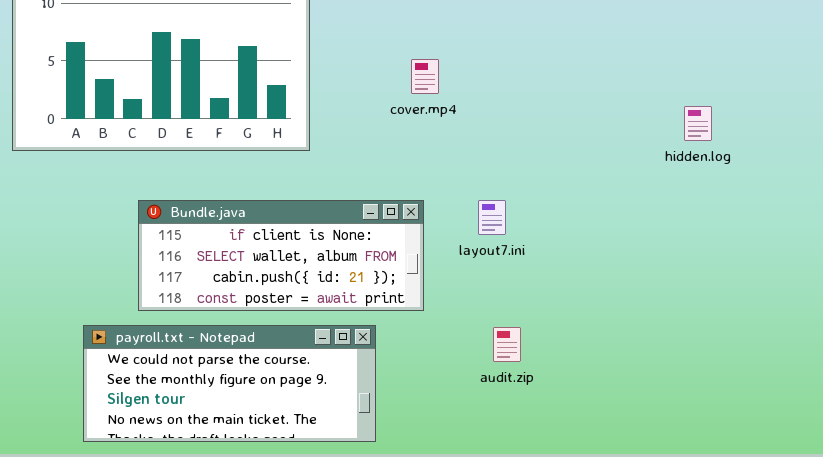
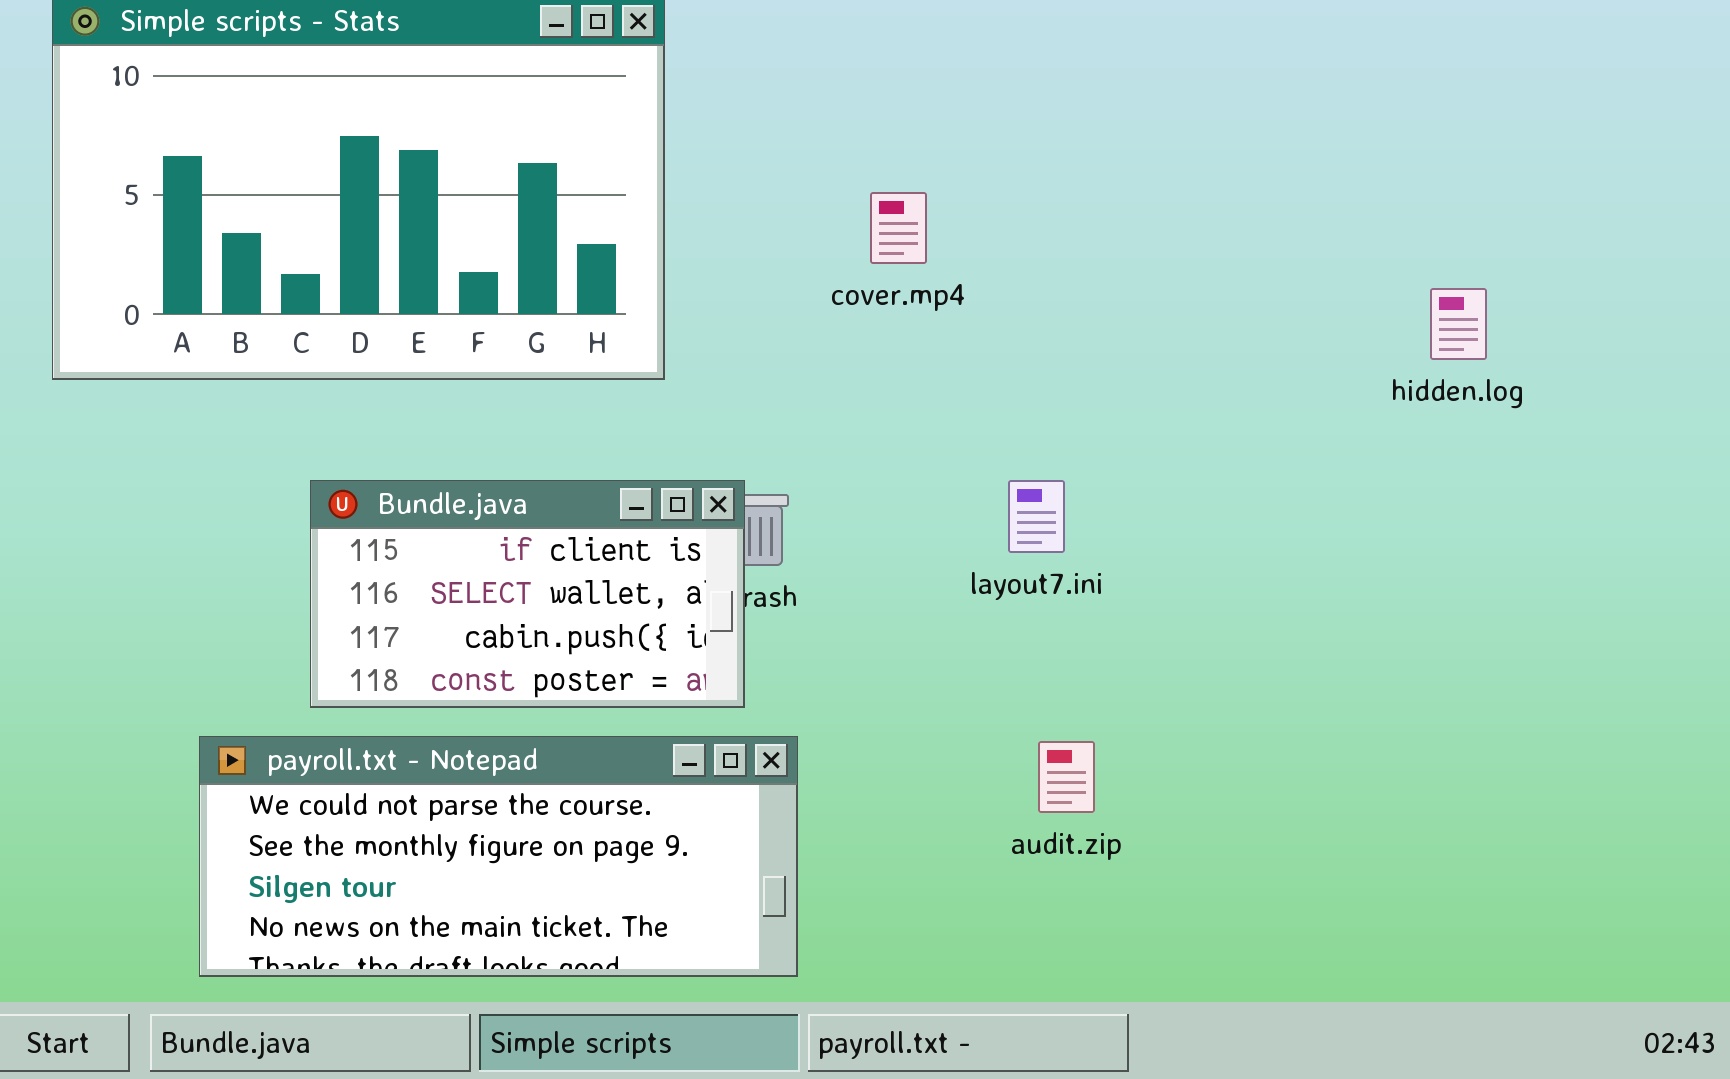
Bundle.java: [138,200,424,311] -> [310,480,745,708], resized

